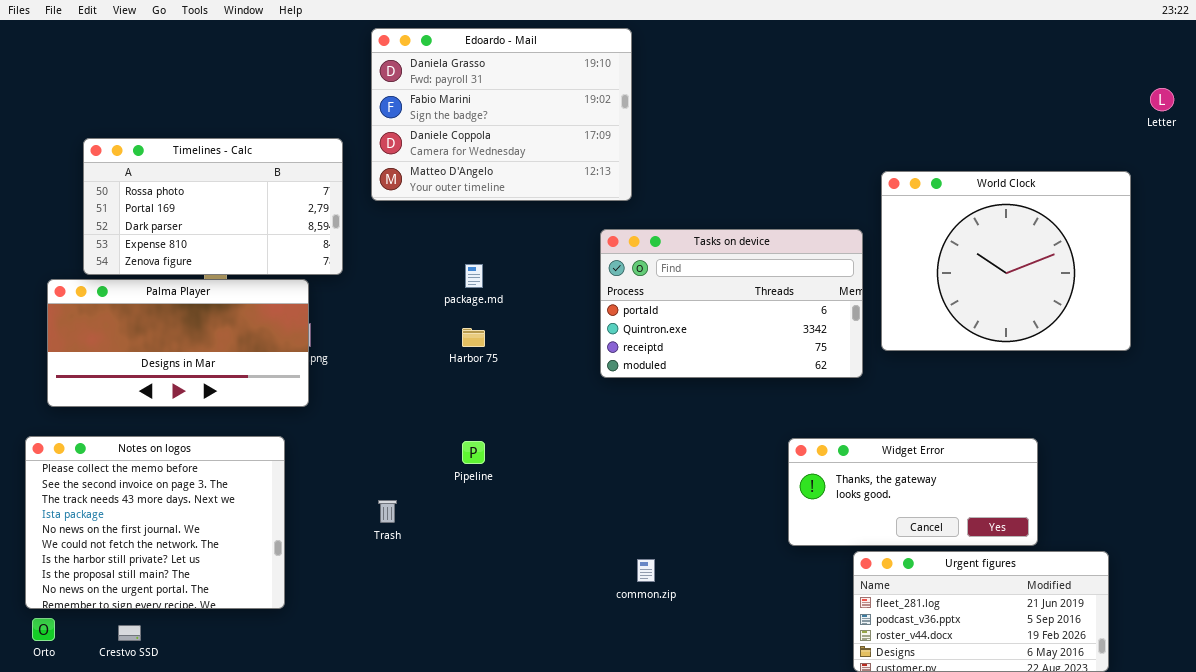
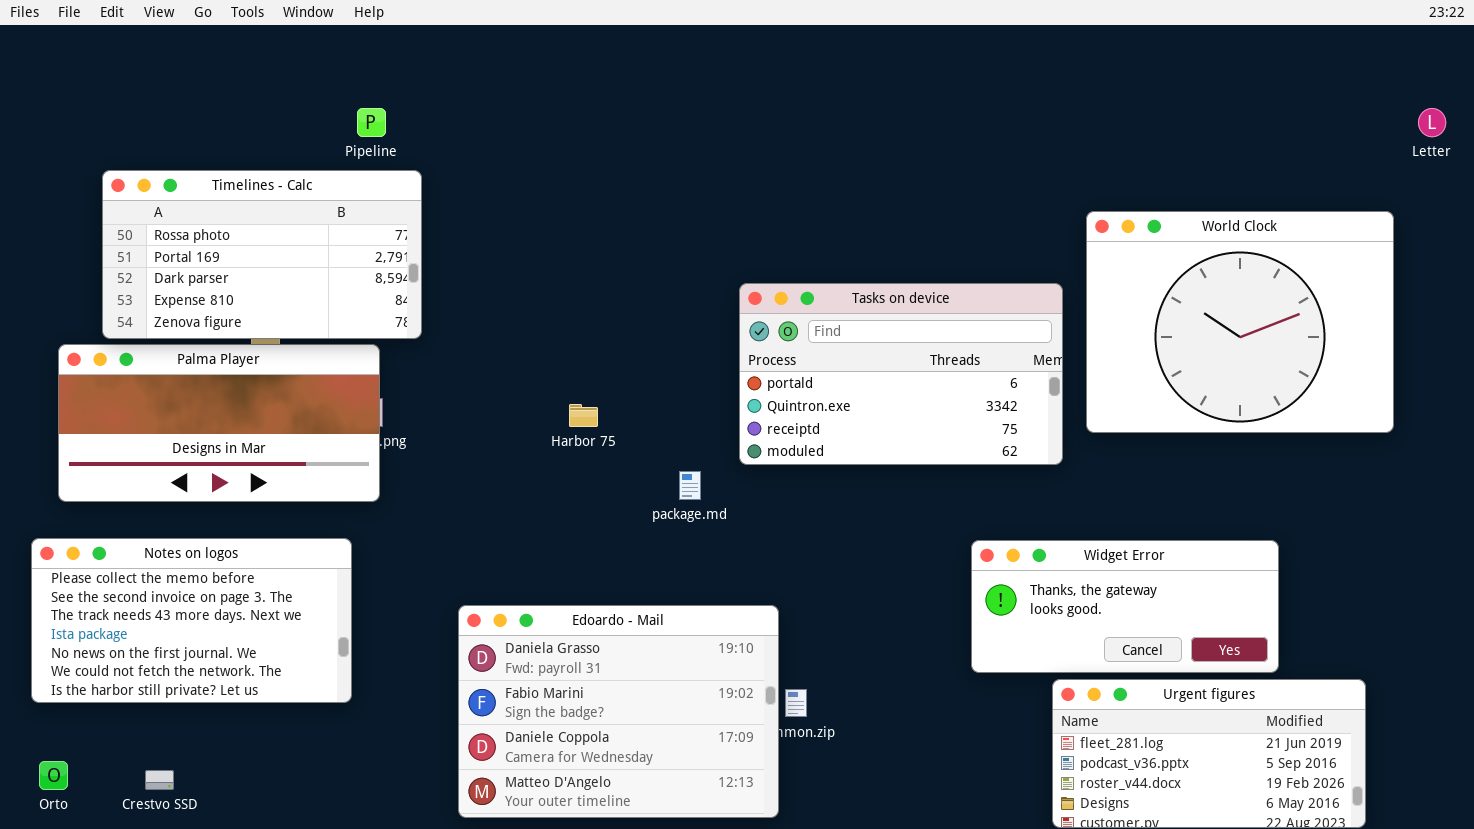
Edoardo - Mail: [371,28,632,201] -> [458,605,779,818], moved
package.md: [465,264,483,288] -> [679,471,701,500], moved
Notes on logos: [25,436,285,609] -> [31,538,352,703], resized
Pipeline: [462,441,485,464] -> [357,108,386,137], moved

